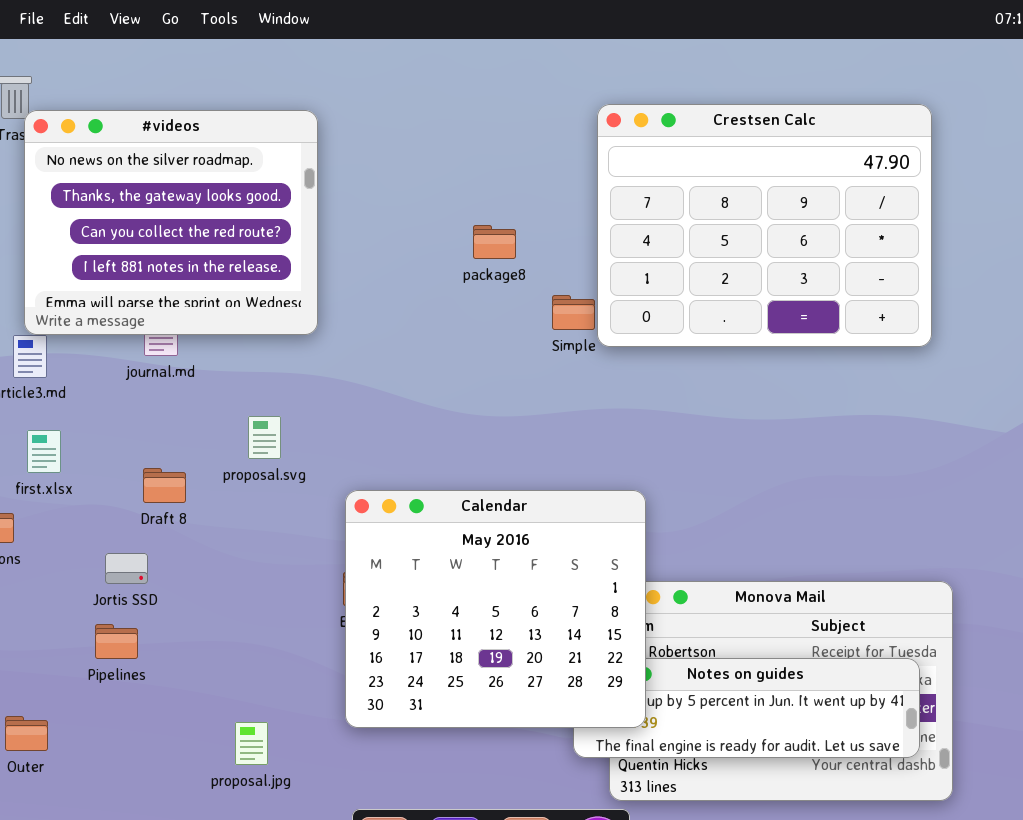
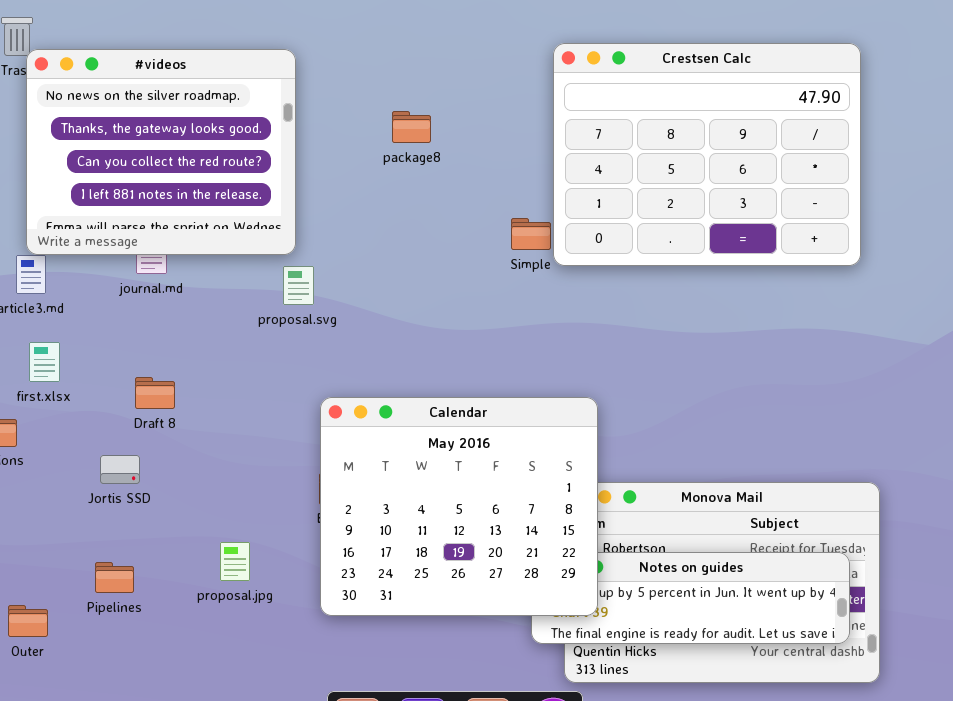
package8: [473,225,516,259] -> [392,111,431,143], moved
proposal.svg: [248,416,281,459] -> [283,266,314,305], moved
Pipelines: [95,624,138,659] -> [95,562,134,593], moved
proposal.jpg: [235,722,268,765] -> [220,542,250,581], moved

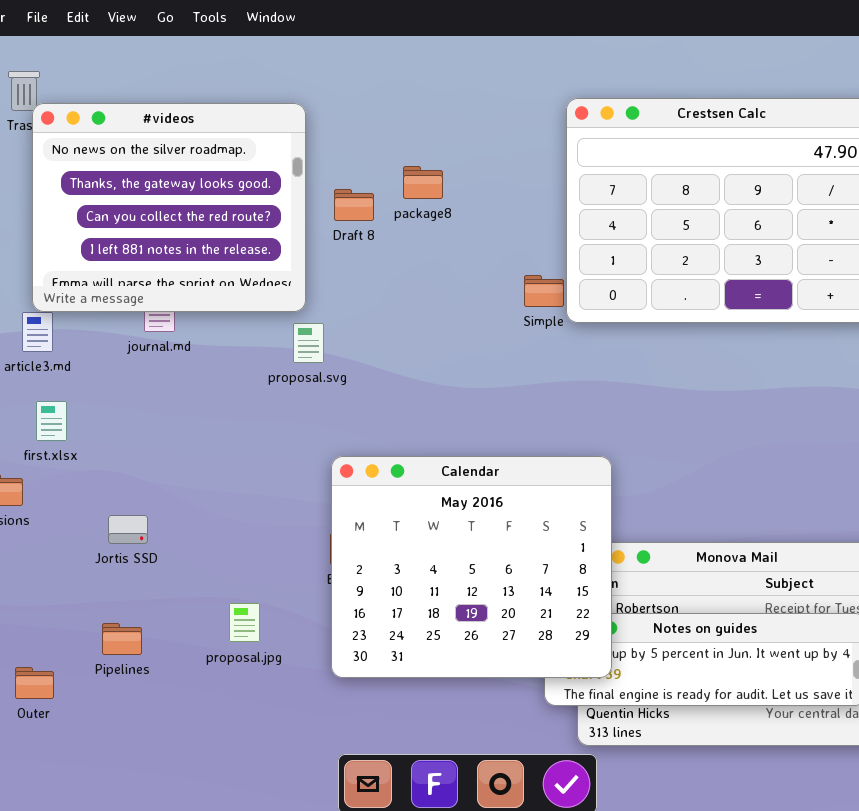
Draft 8: [135,377,175,409] -> [334,189,374,221], moved

